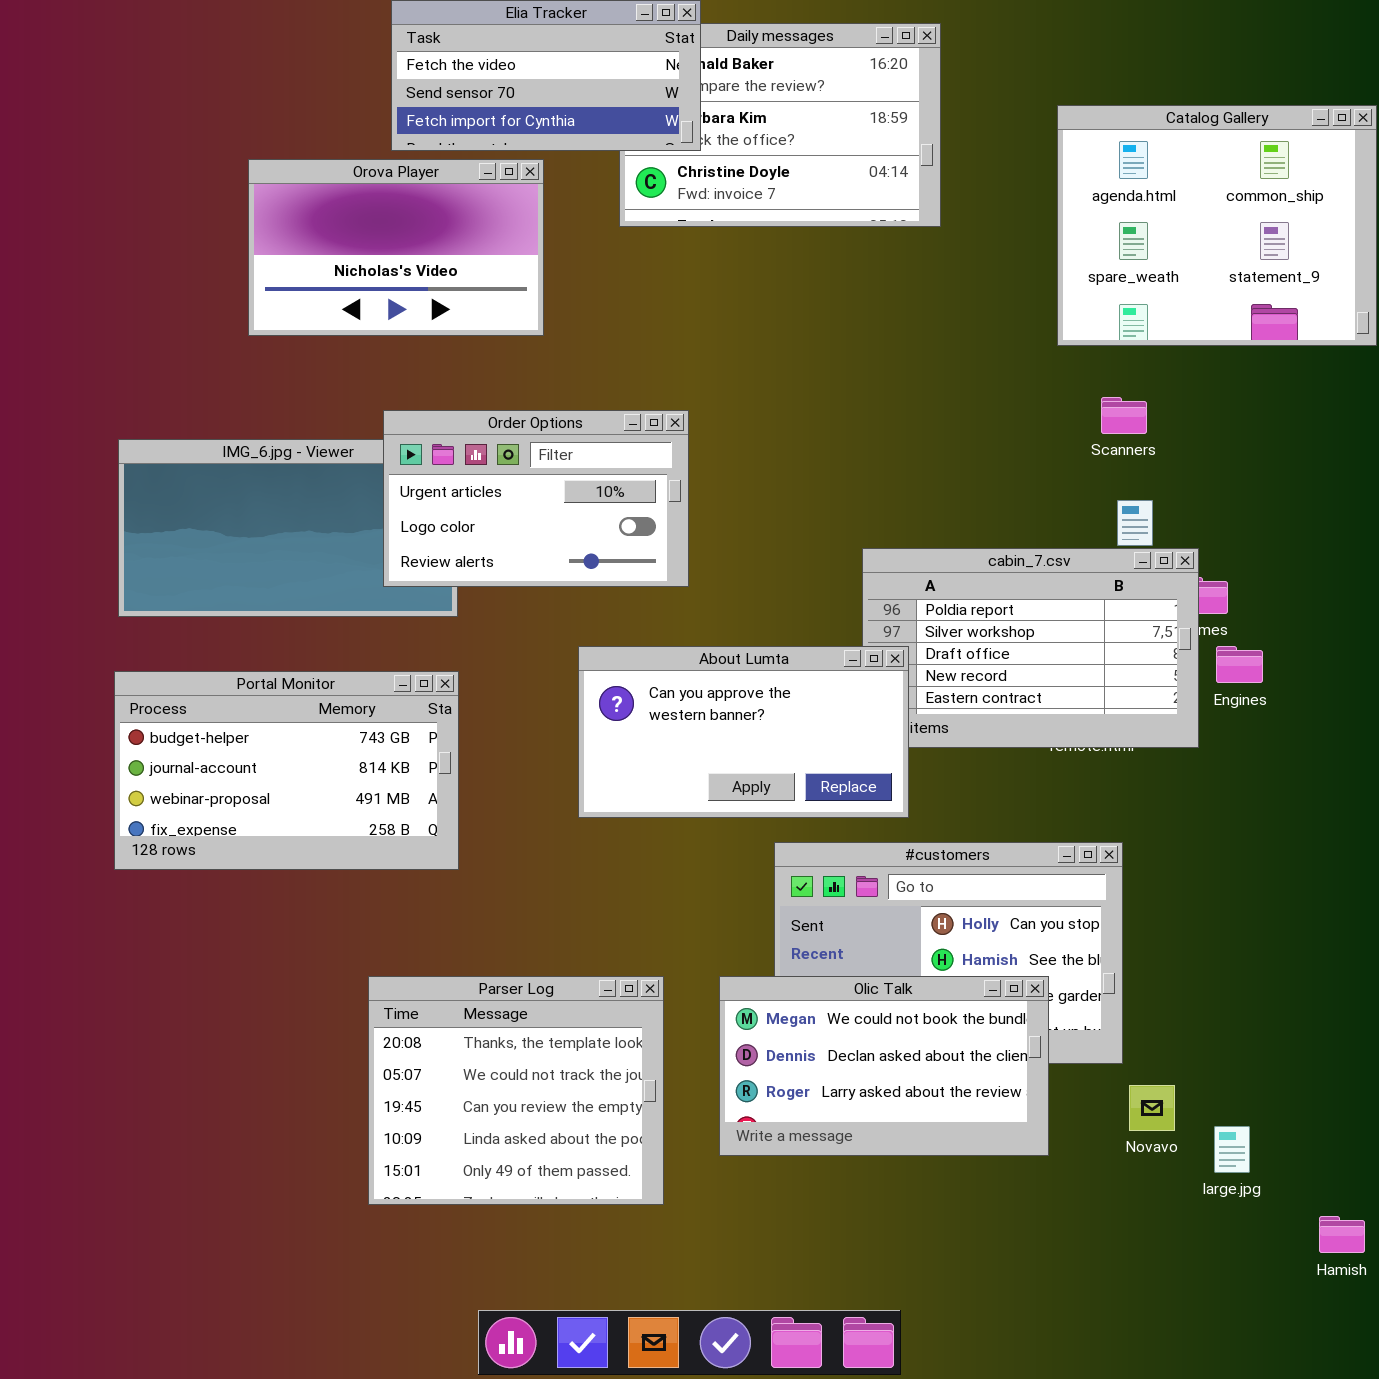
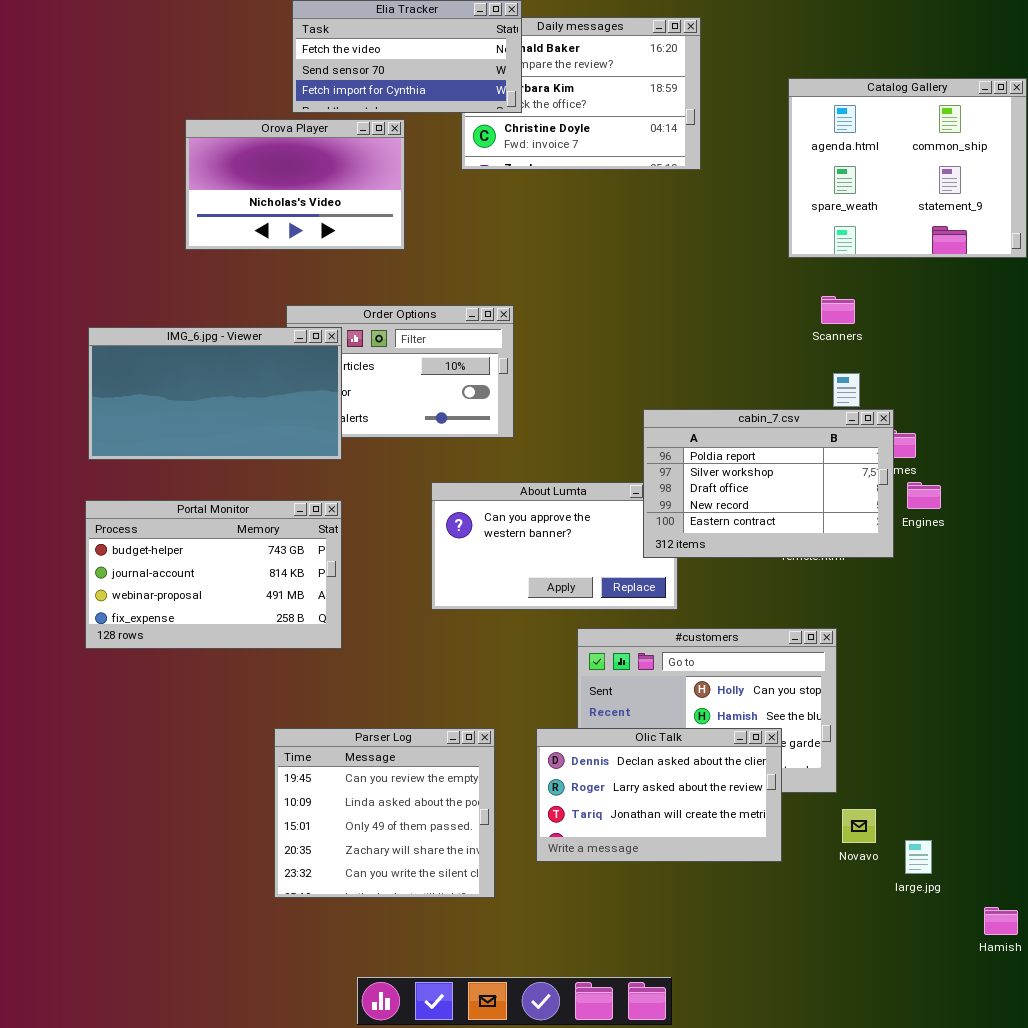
IMG_6.jpg - Viewer: [118,439,458,617] -> [88,327,342,460], raised
cabin_7.csv: [862,548,1199,748] -> [643,409,894,558], raised
Parser Log: [368,976,664,1205] -> [274,728,495,898], scrolled down 2 rows
Olic Talk: [719,976,1049,1156] -> [536,728,782,862], scrolled down 1 row

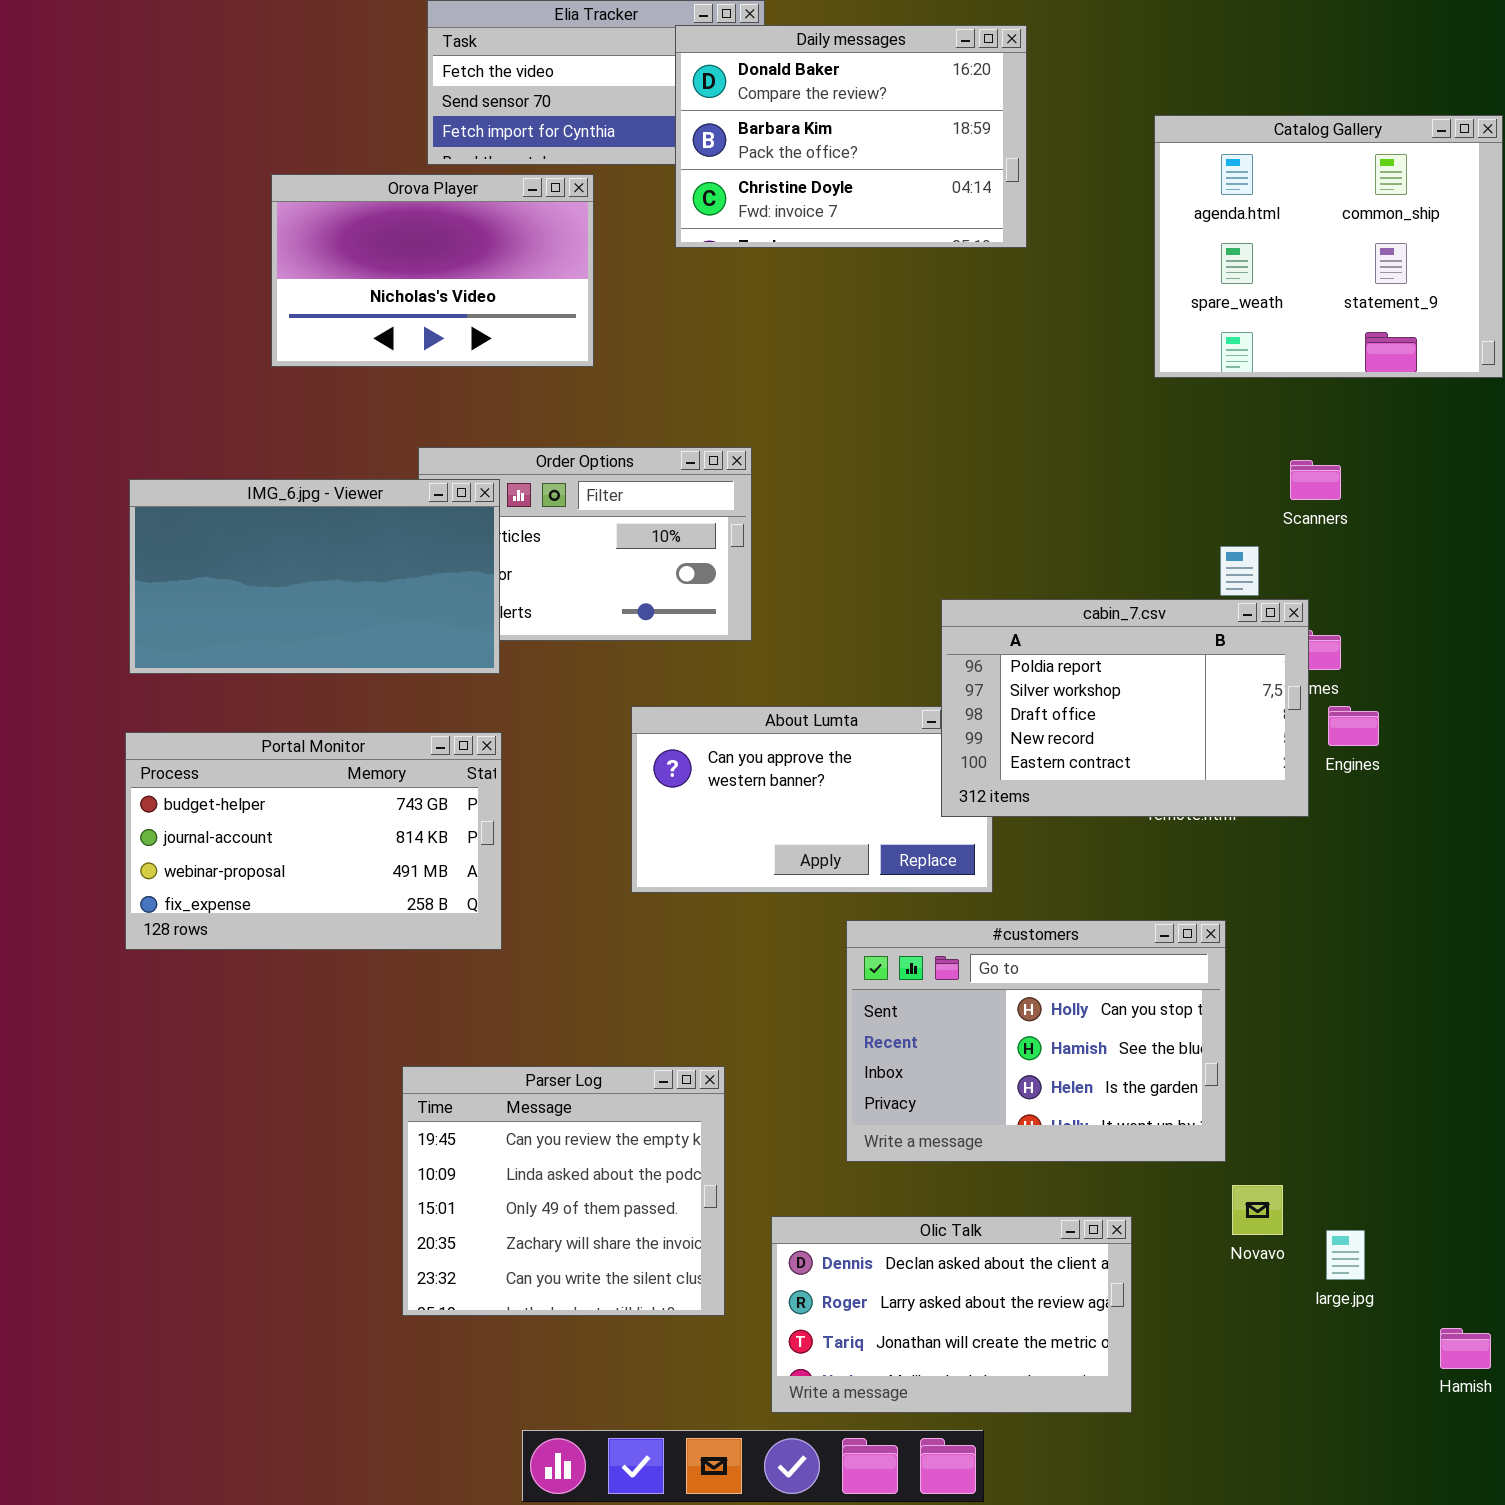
Daily messages: [461,17,701,170] -> [675,25,1027,248], raised
Scanners: [821,296,855,324] -> [1290,460,1341,500], moved
Olic Talk: [536,728,782,862] -> [771,1216,1132,1413], moved

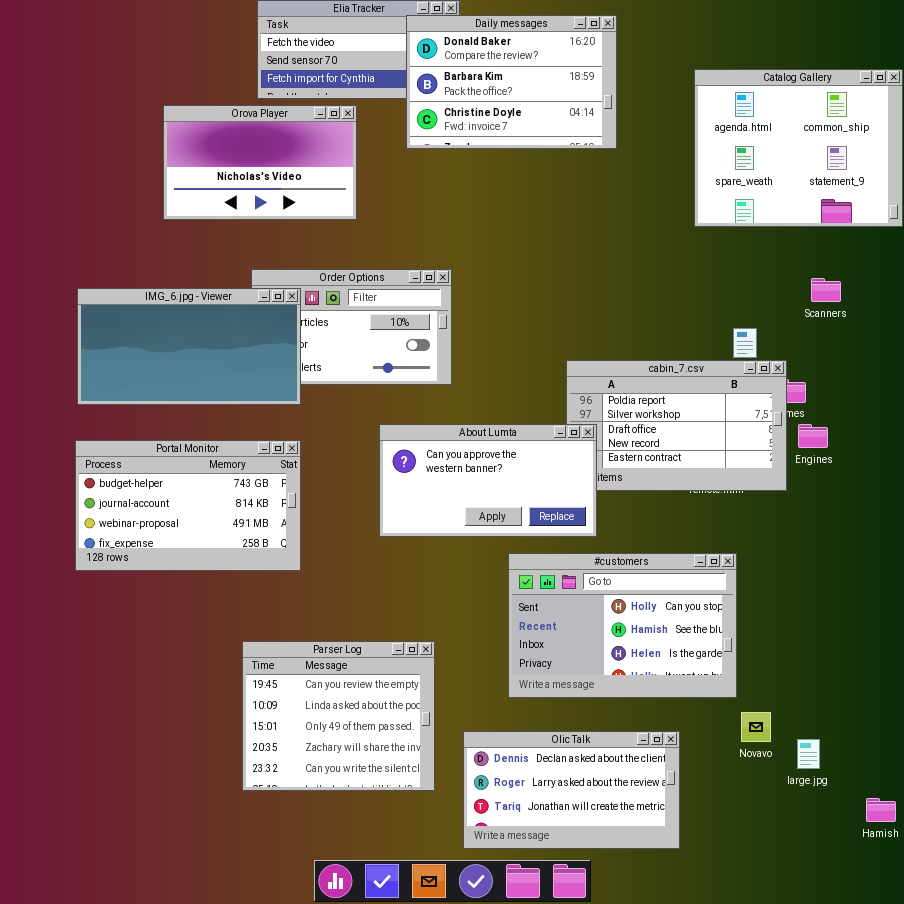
Scanners: [1290,460,1341,500] -> [811,278,841,302], moved
About Lumta: [631,706,993,893] -> [379,424,597,537], raised

